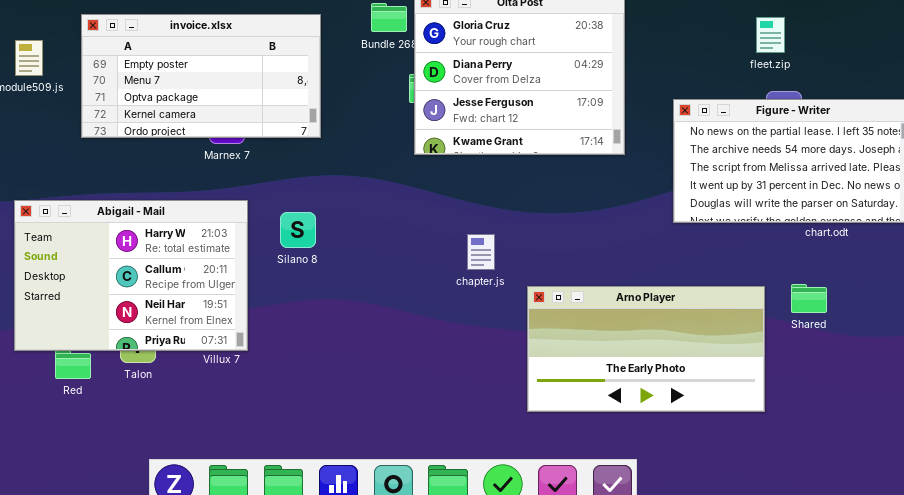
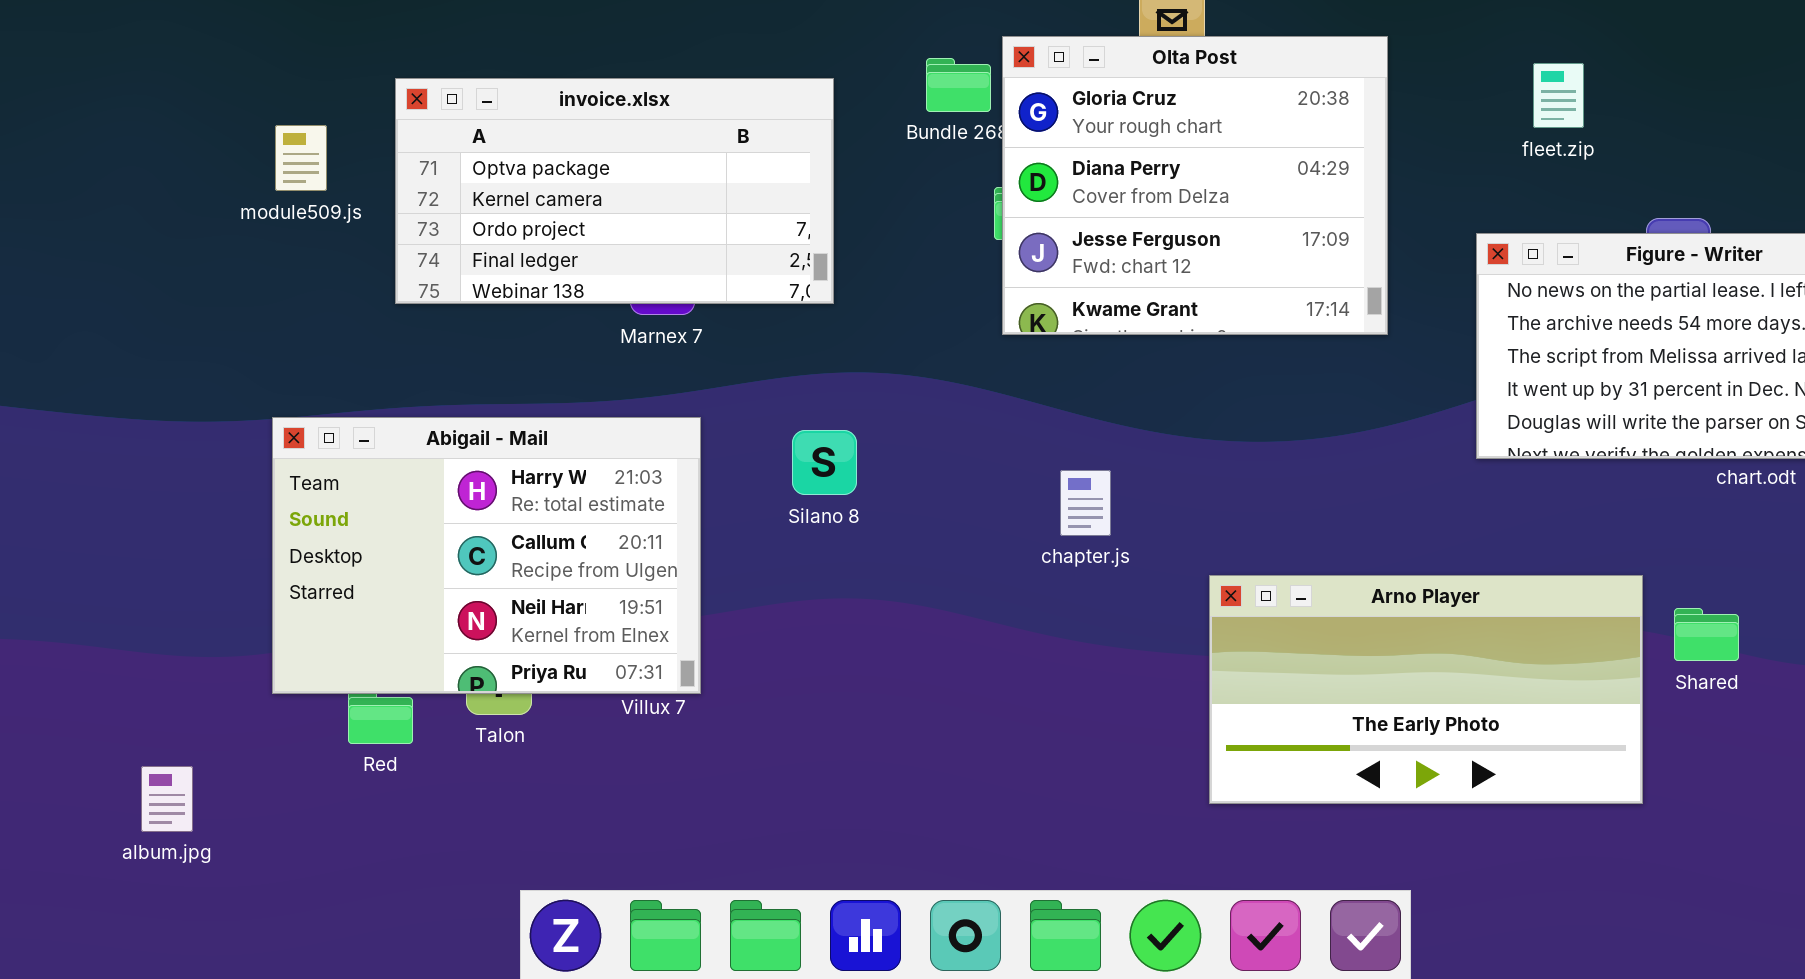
invoice.xlsx: [81,14,321,138] -> [395,78,834,304], scrolled down 2 rows
fleet.zip: [756,17,785,53] -> [1533,63,1584,128], moved
Silano 8: [280,212,316,248] -> [792,430,857,495], moved
chapter.js: [467,234,495,270] -> [1060,470,1111,536], moved
Shared: [791,284,827,313] -> [1674,608,1739,661], moved

